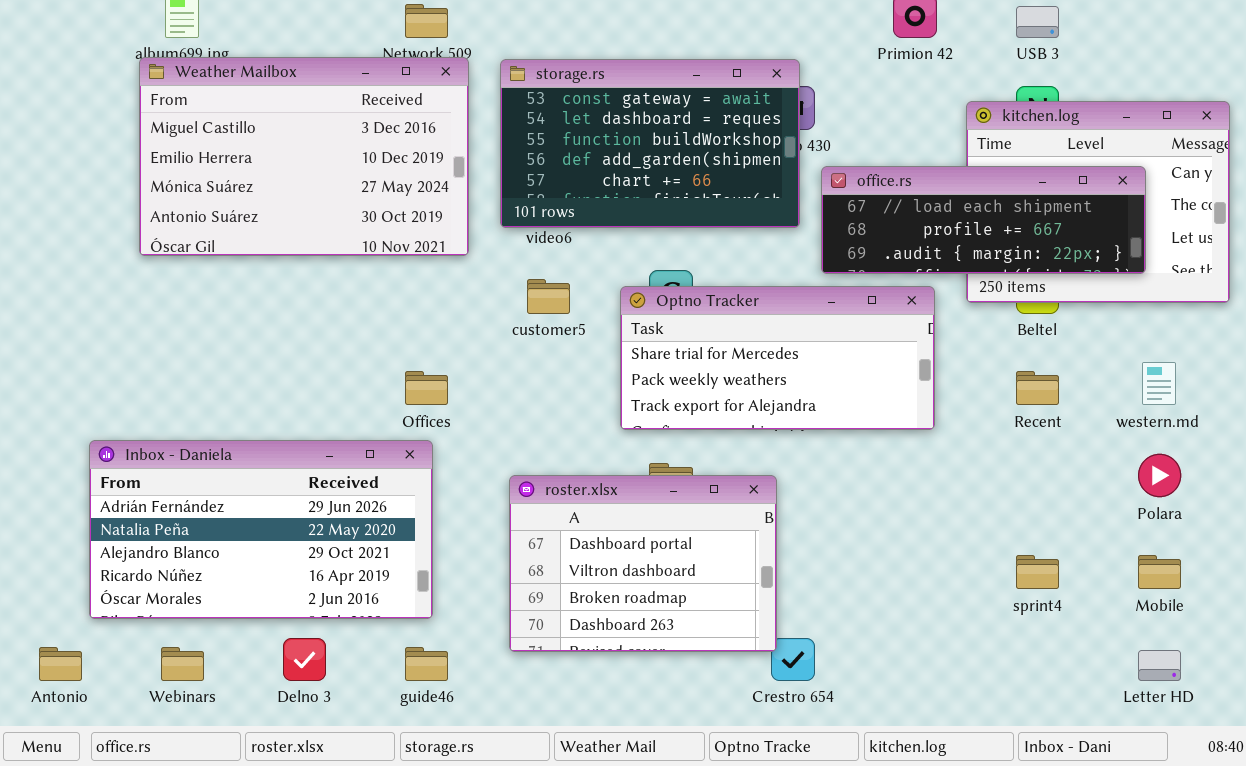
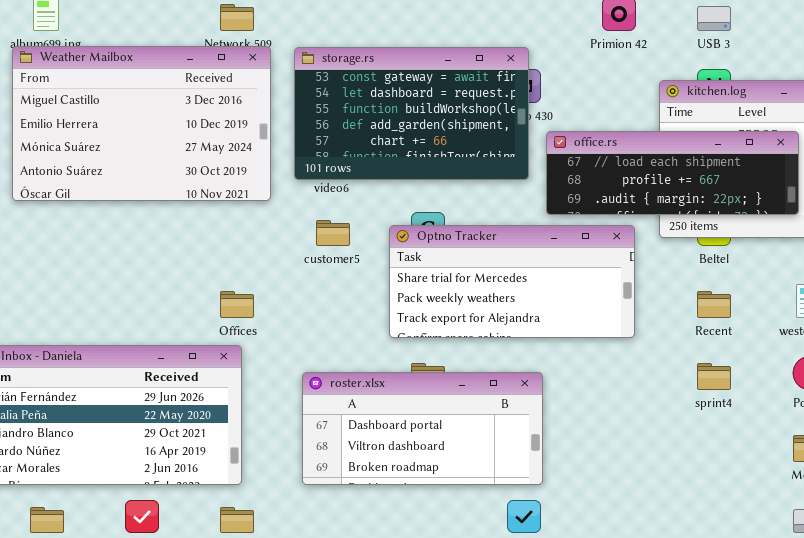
roster.xlsx: [509,475,777,652] -> [302,372,543,485], resized
sprint4: [1016,555,1059,589] -> [697,363,731,390], moved

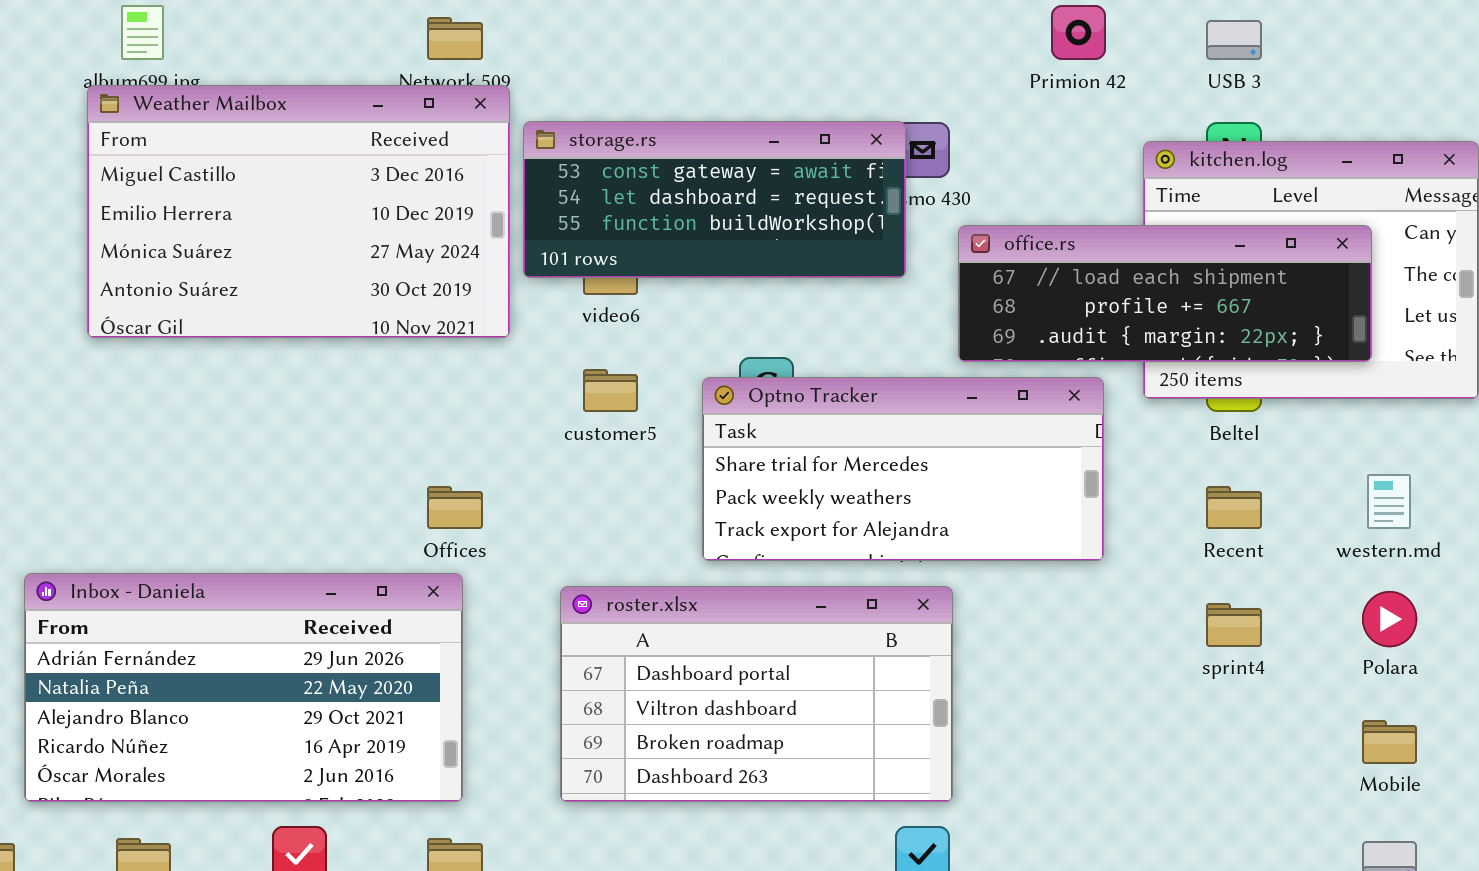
storage.rs: [294,47,529,180] -> [523,121,906,278], moved, resized
roster.xlsx: [302,372,543,485] -> [560,586,953,802], resized

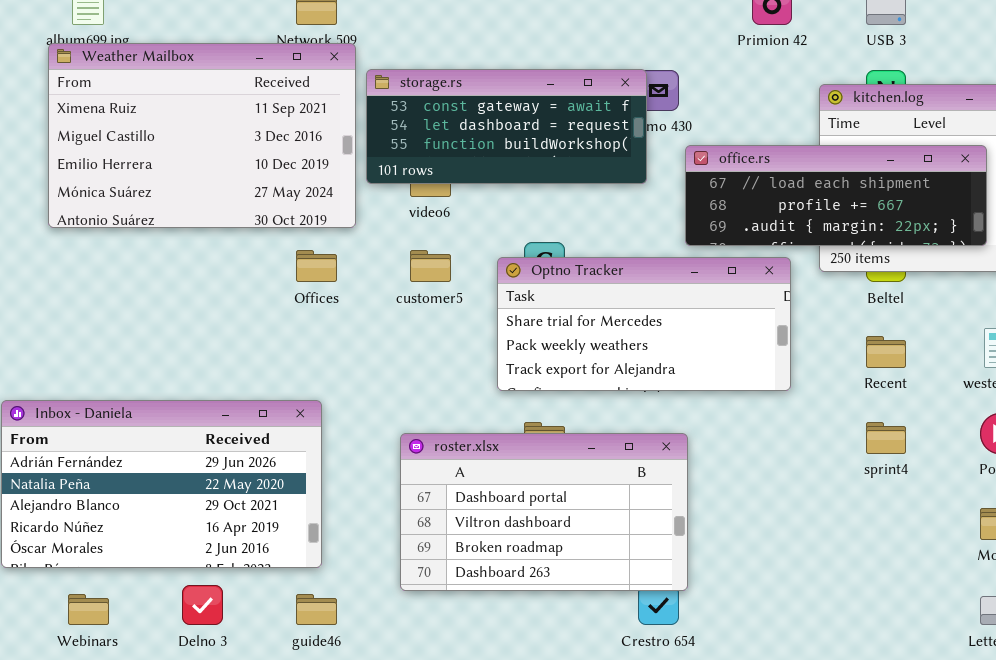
Weather Mailbox: [87,85,510,338] -> [48,43,356,228], scrolled up 1 row
Offices: [427,486,483,529] -> [296,250,337,282], moved
roster.xlsx: [560,586,953,802] -> [400,433,688,591], moved

